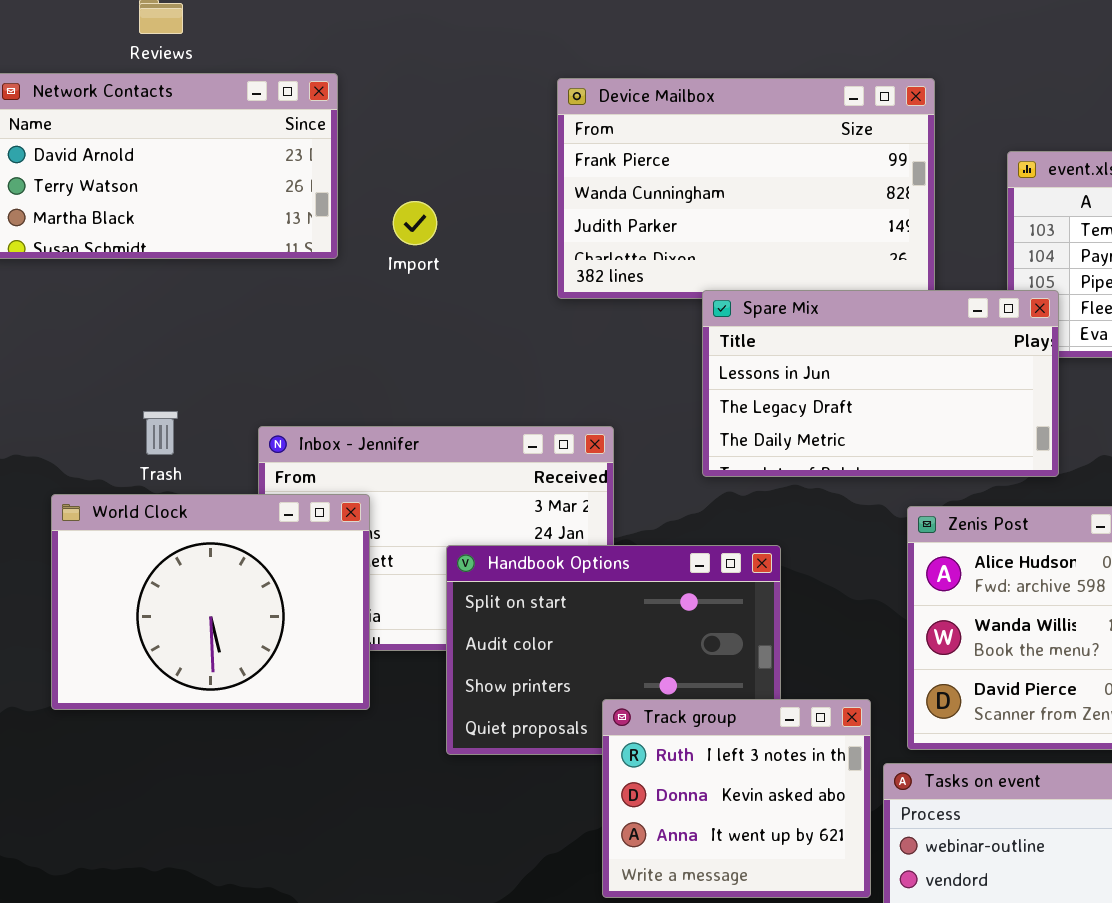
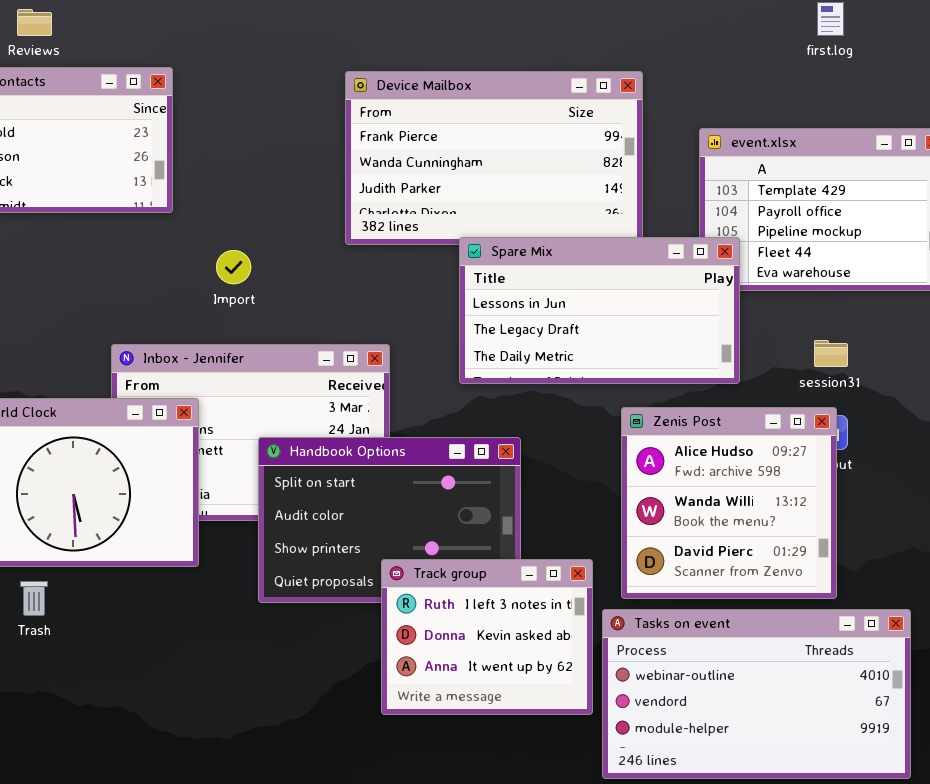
Import: [393,201,437,245] -> [216,250,251,284], moved
Trash: [143,411,178,455] -> [20,581,48,616], moved

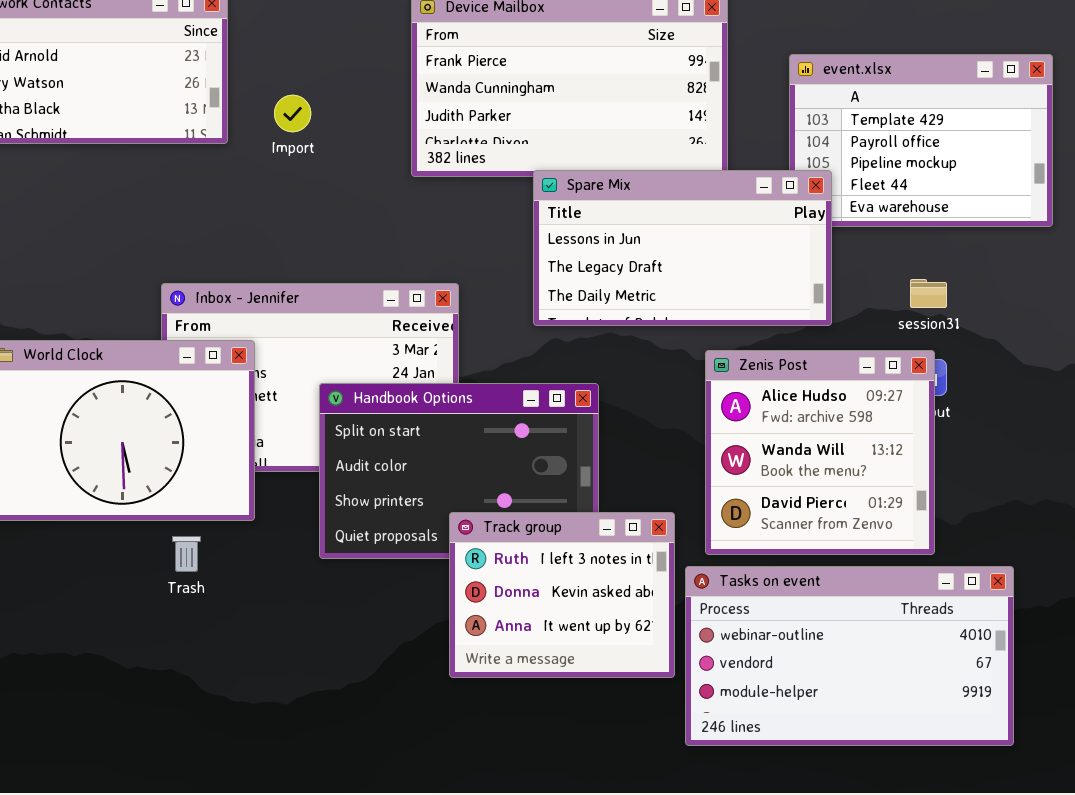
Import: [216,250,251,284] -> [274,95,311,132], moved
Trash: [20,581,48,616] -> [172,536,201,572], moved

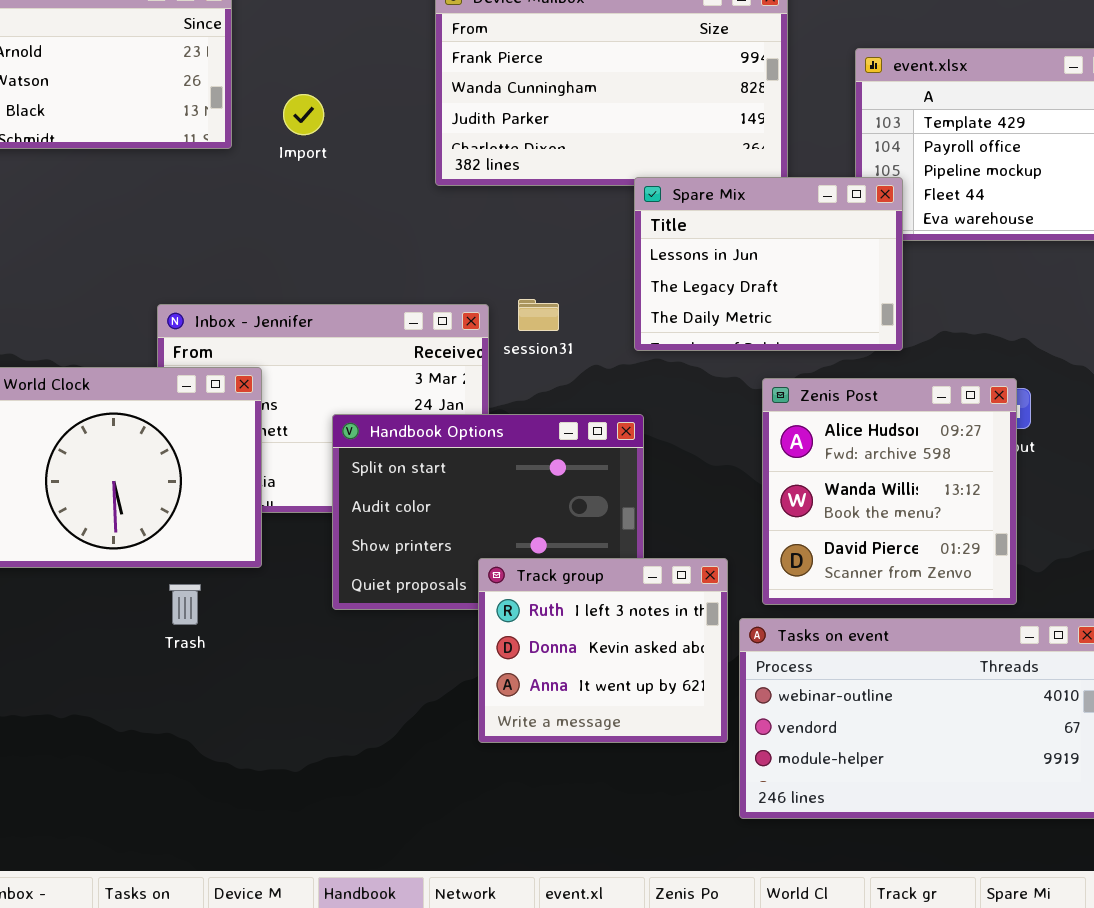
Spare Mix: [533,170,832,326] -> [634,177,903,351], resized
session31: [910,279,947,308] -> [518,299,559,331], moved

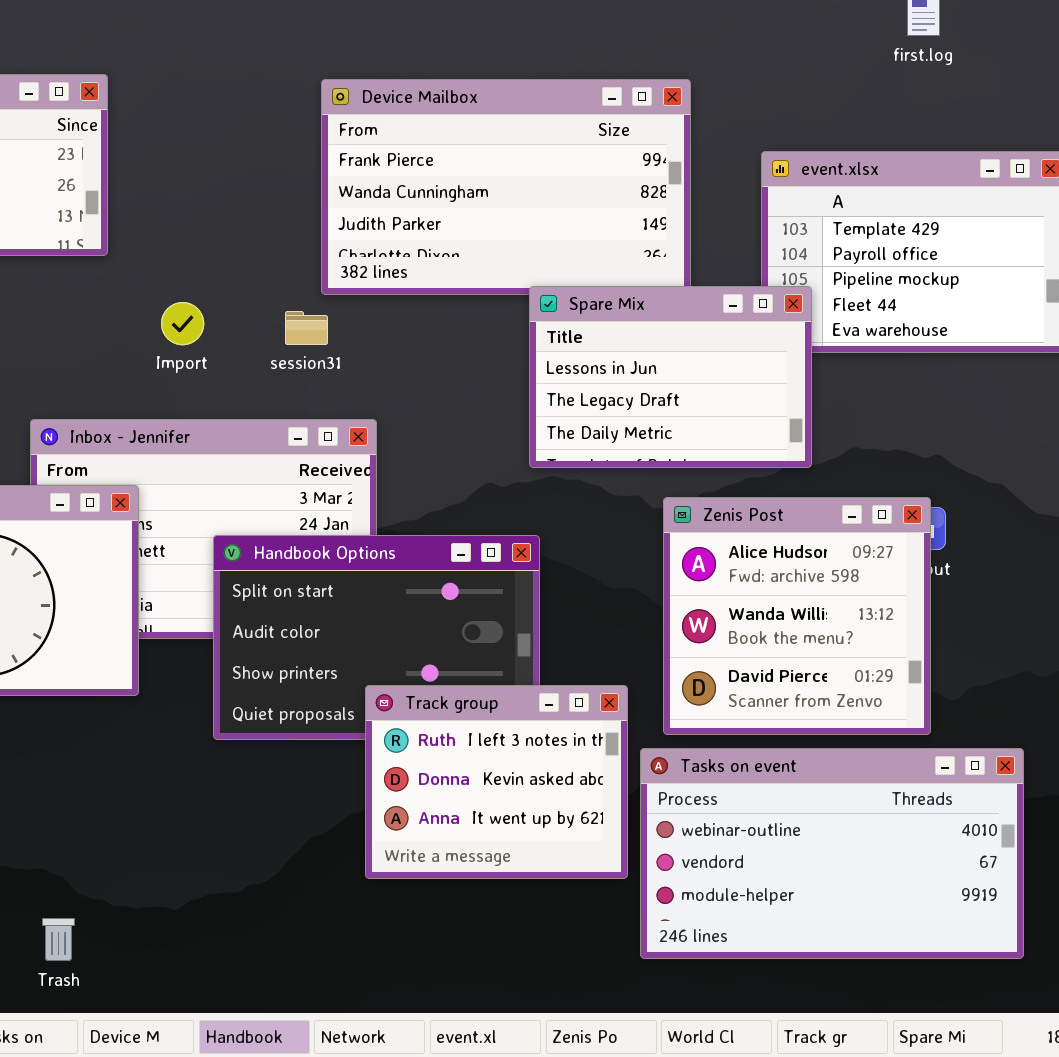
Import: [283,94,324,135] -> [161,302,204,345], moved
session31: [518,299,559,331] -> [285,311,328,345], moved
Trash: [169,584,201,625] -> [42,918,75,961], moved

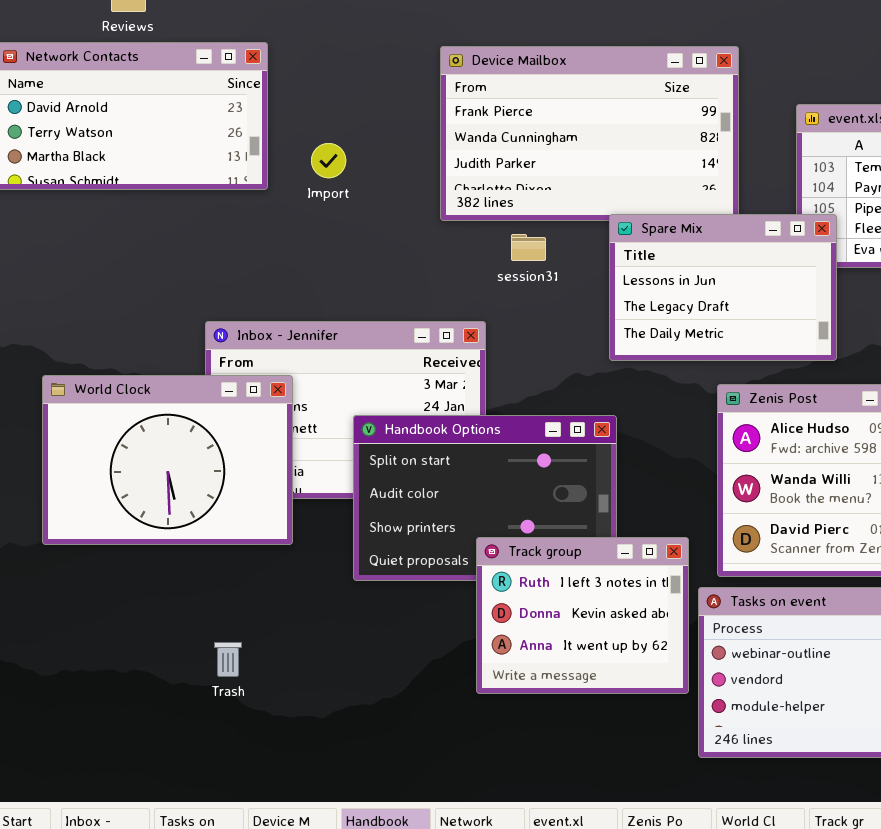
Import: [161,302,204,345] -> [311,143,346,178], moved
session31: [285,311,328,345] -> [511,234,546,261], moved
Trash: [42,918,75,961] -> [214,642,242,677], moved

